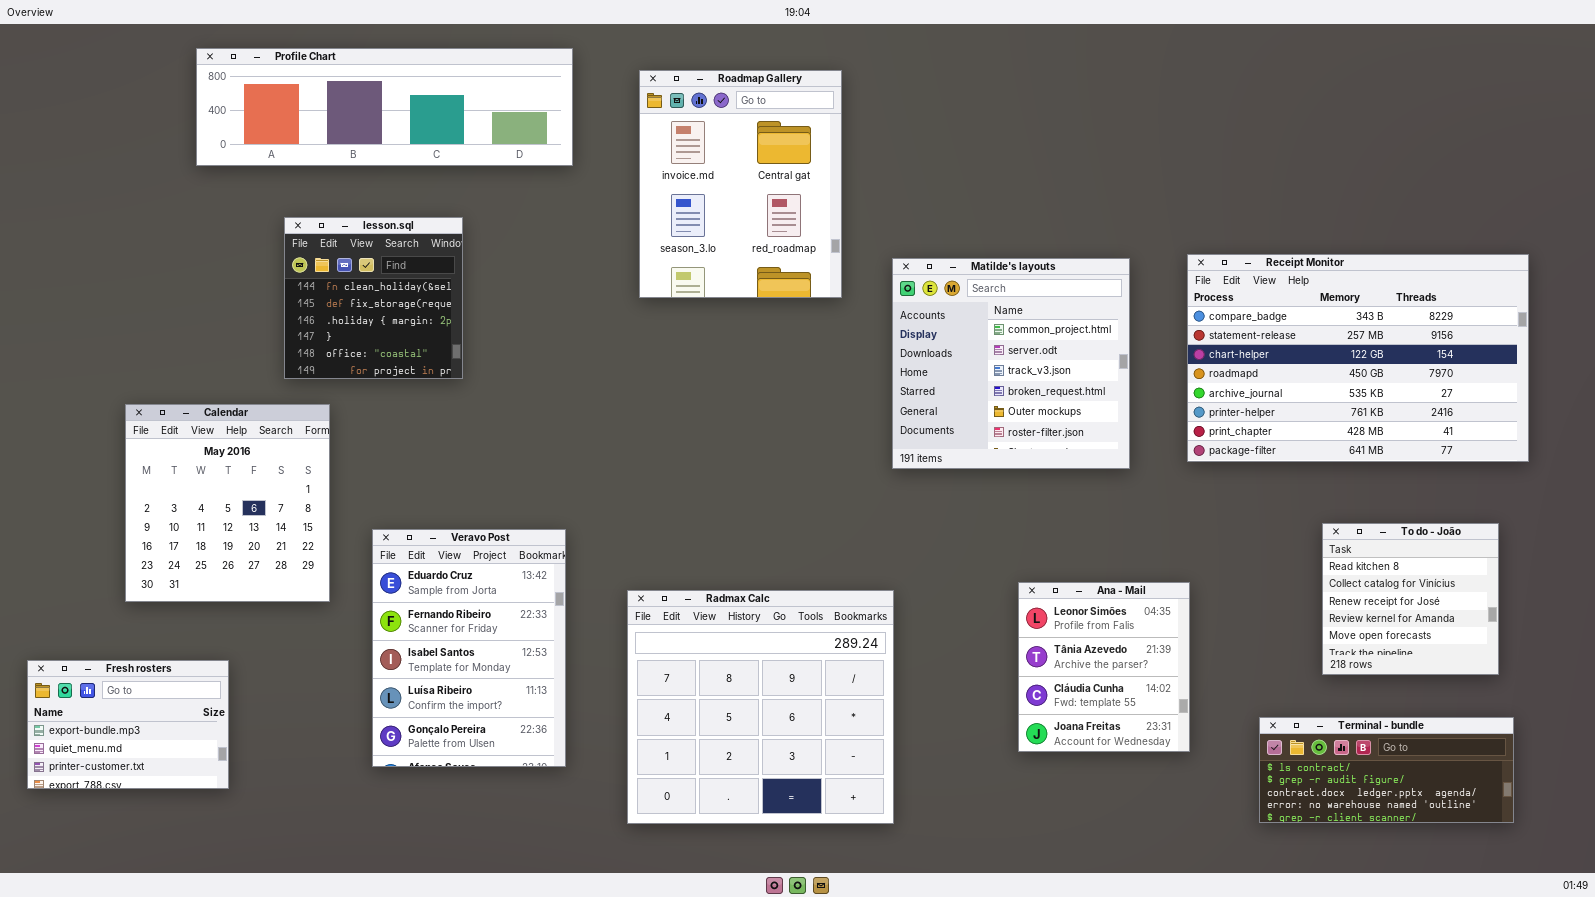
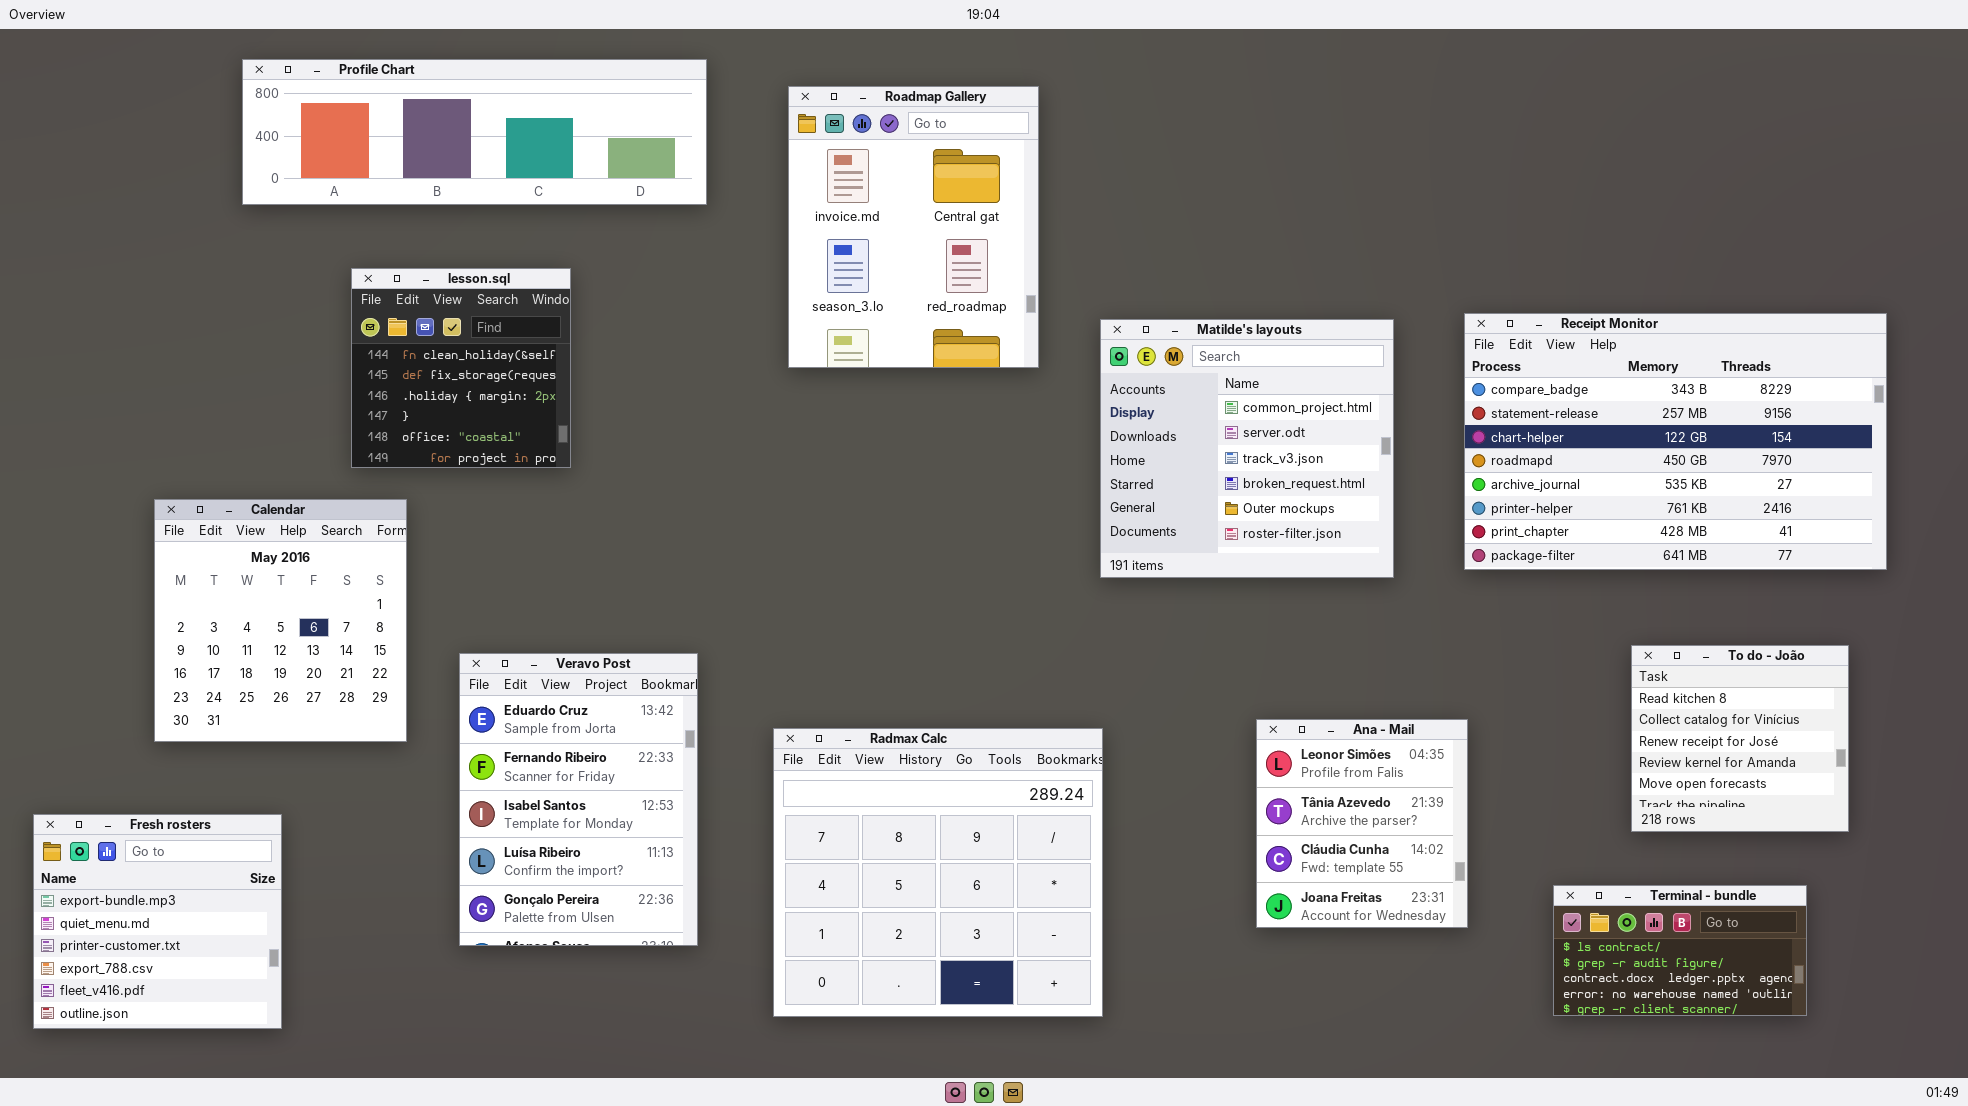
Fresh rosters: [27,660,229,789] -> [33,814,282,1029], resized
Terminal - bundle: [1259,717,1514,823] -> [1553,885,1807,1016], resized

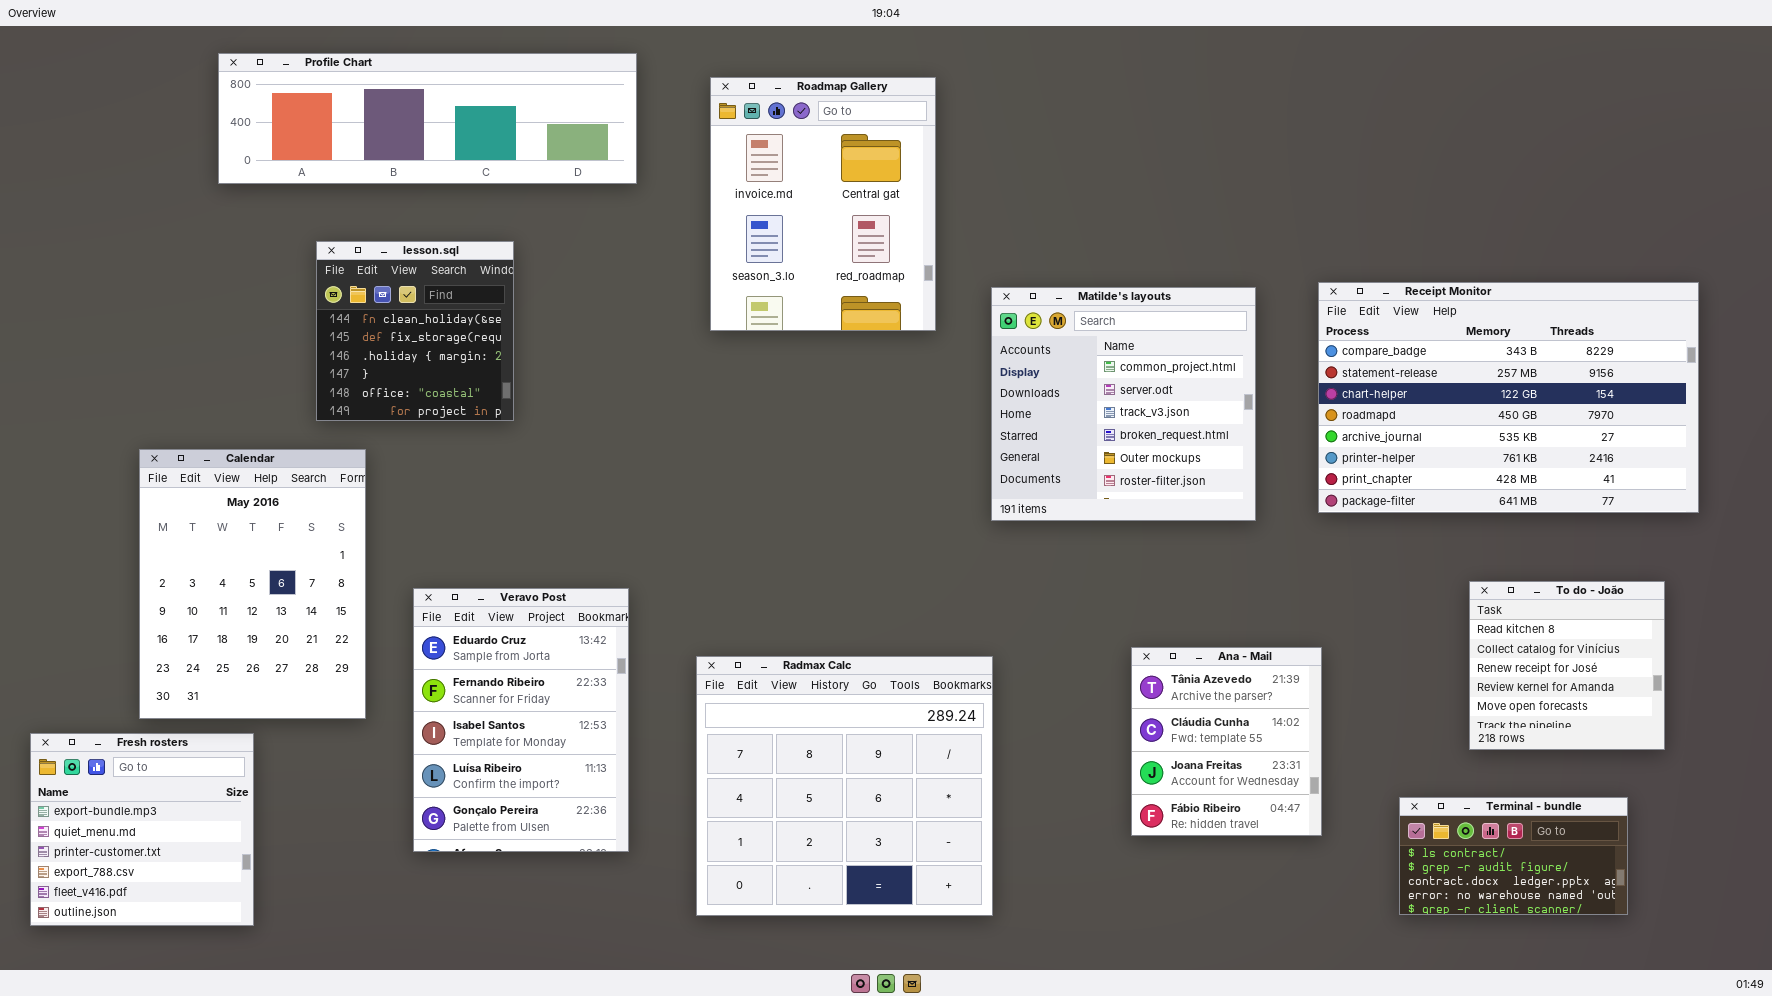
Calendar: [154,499,407,742] -> [139,449,366,719], resized
Ana - Mail: [1256,719,1468,928] -> [1131,647,1322,836], scrolled down 1 row

